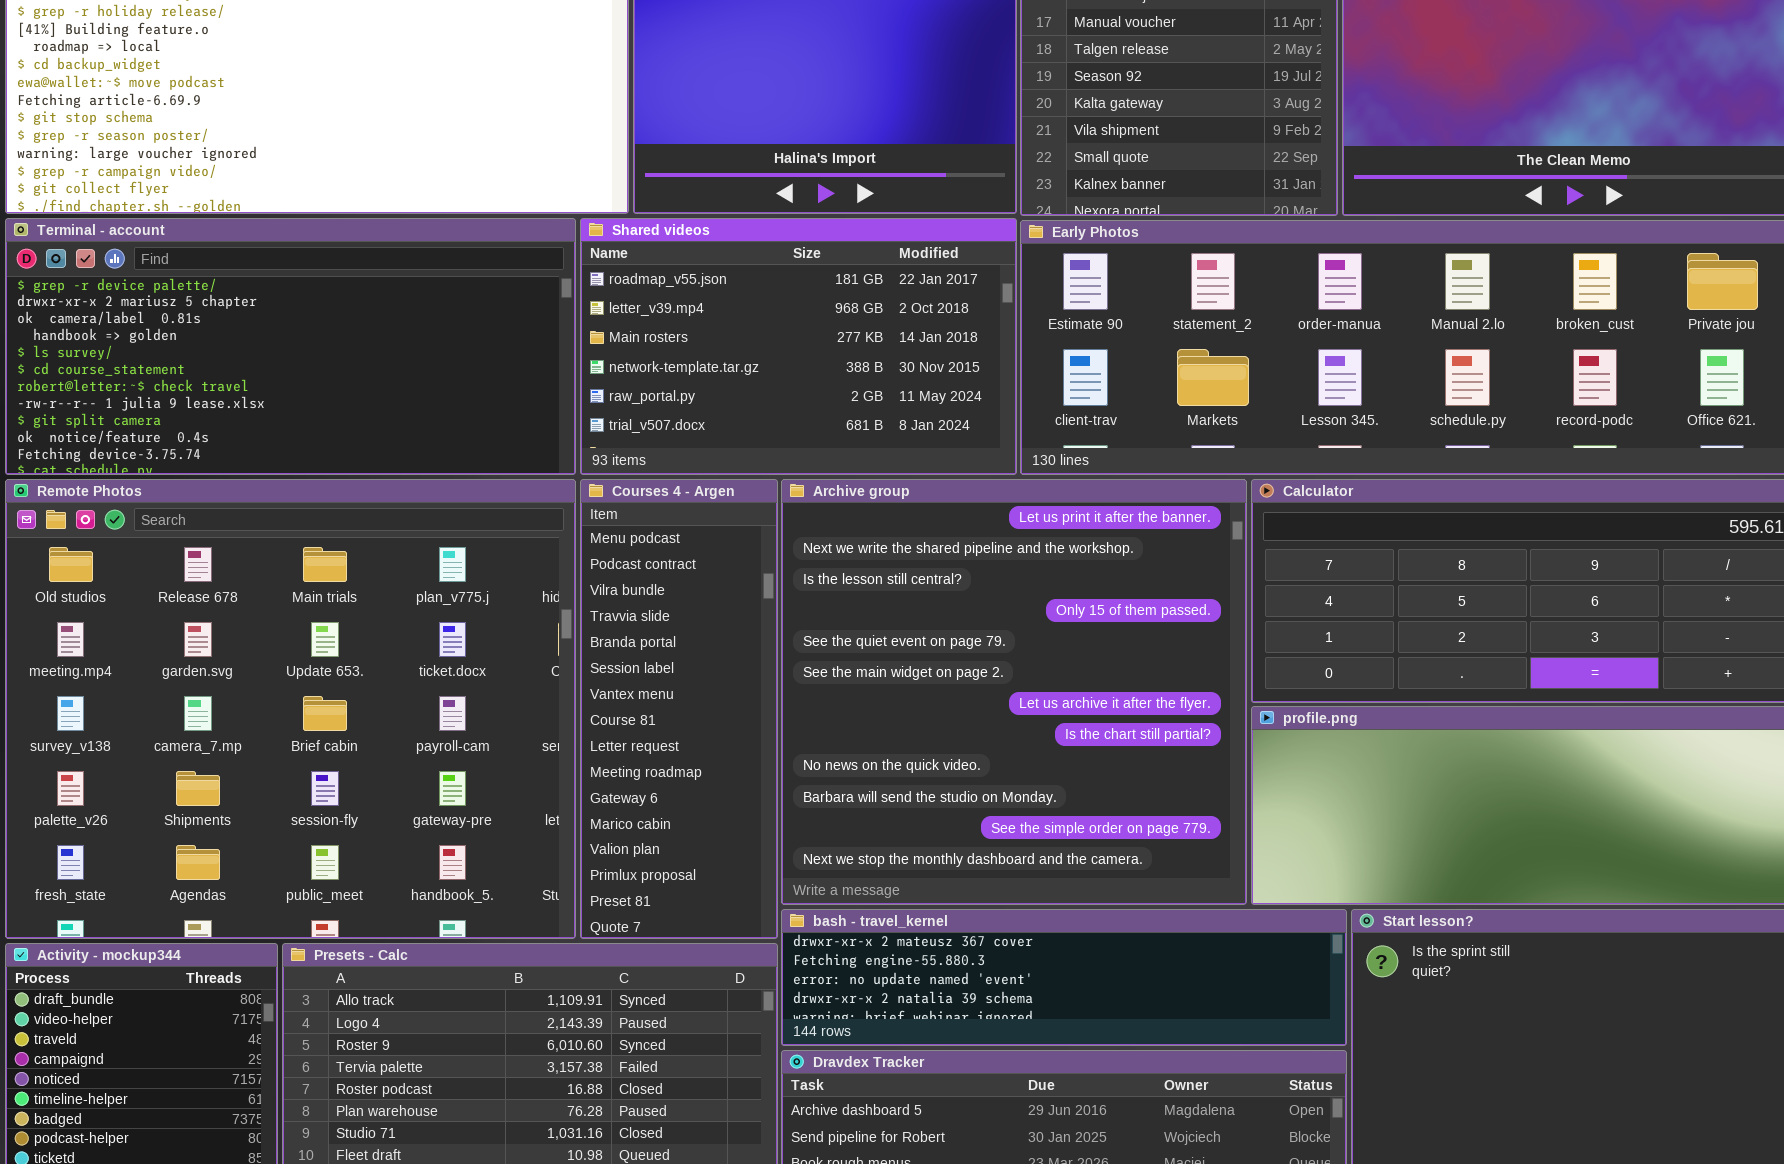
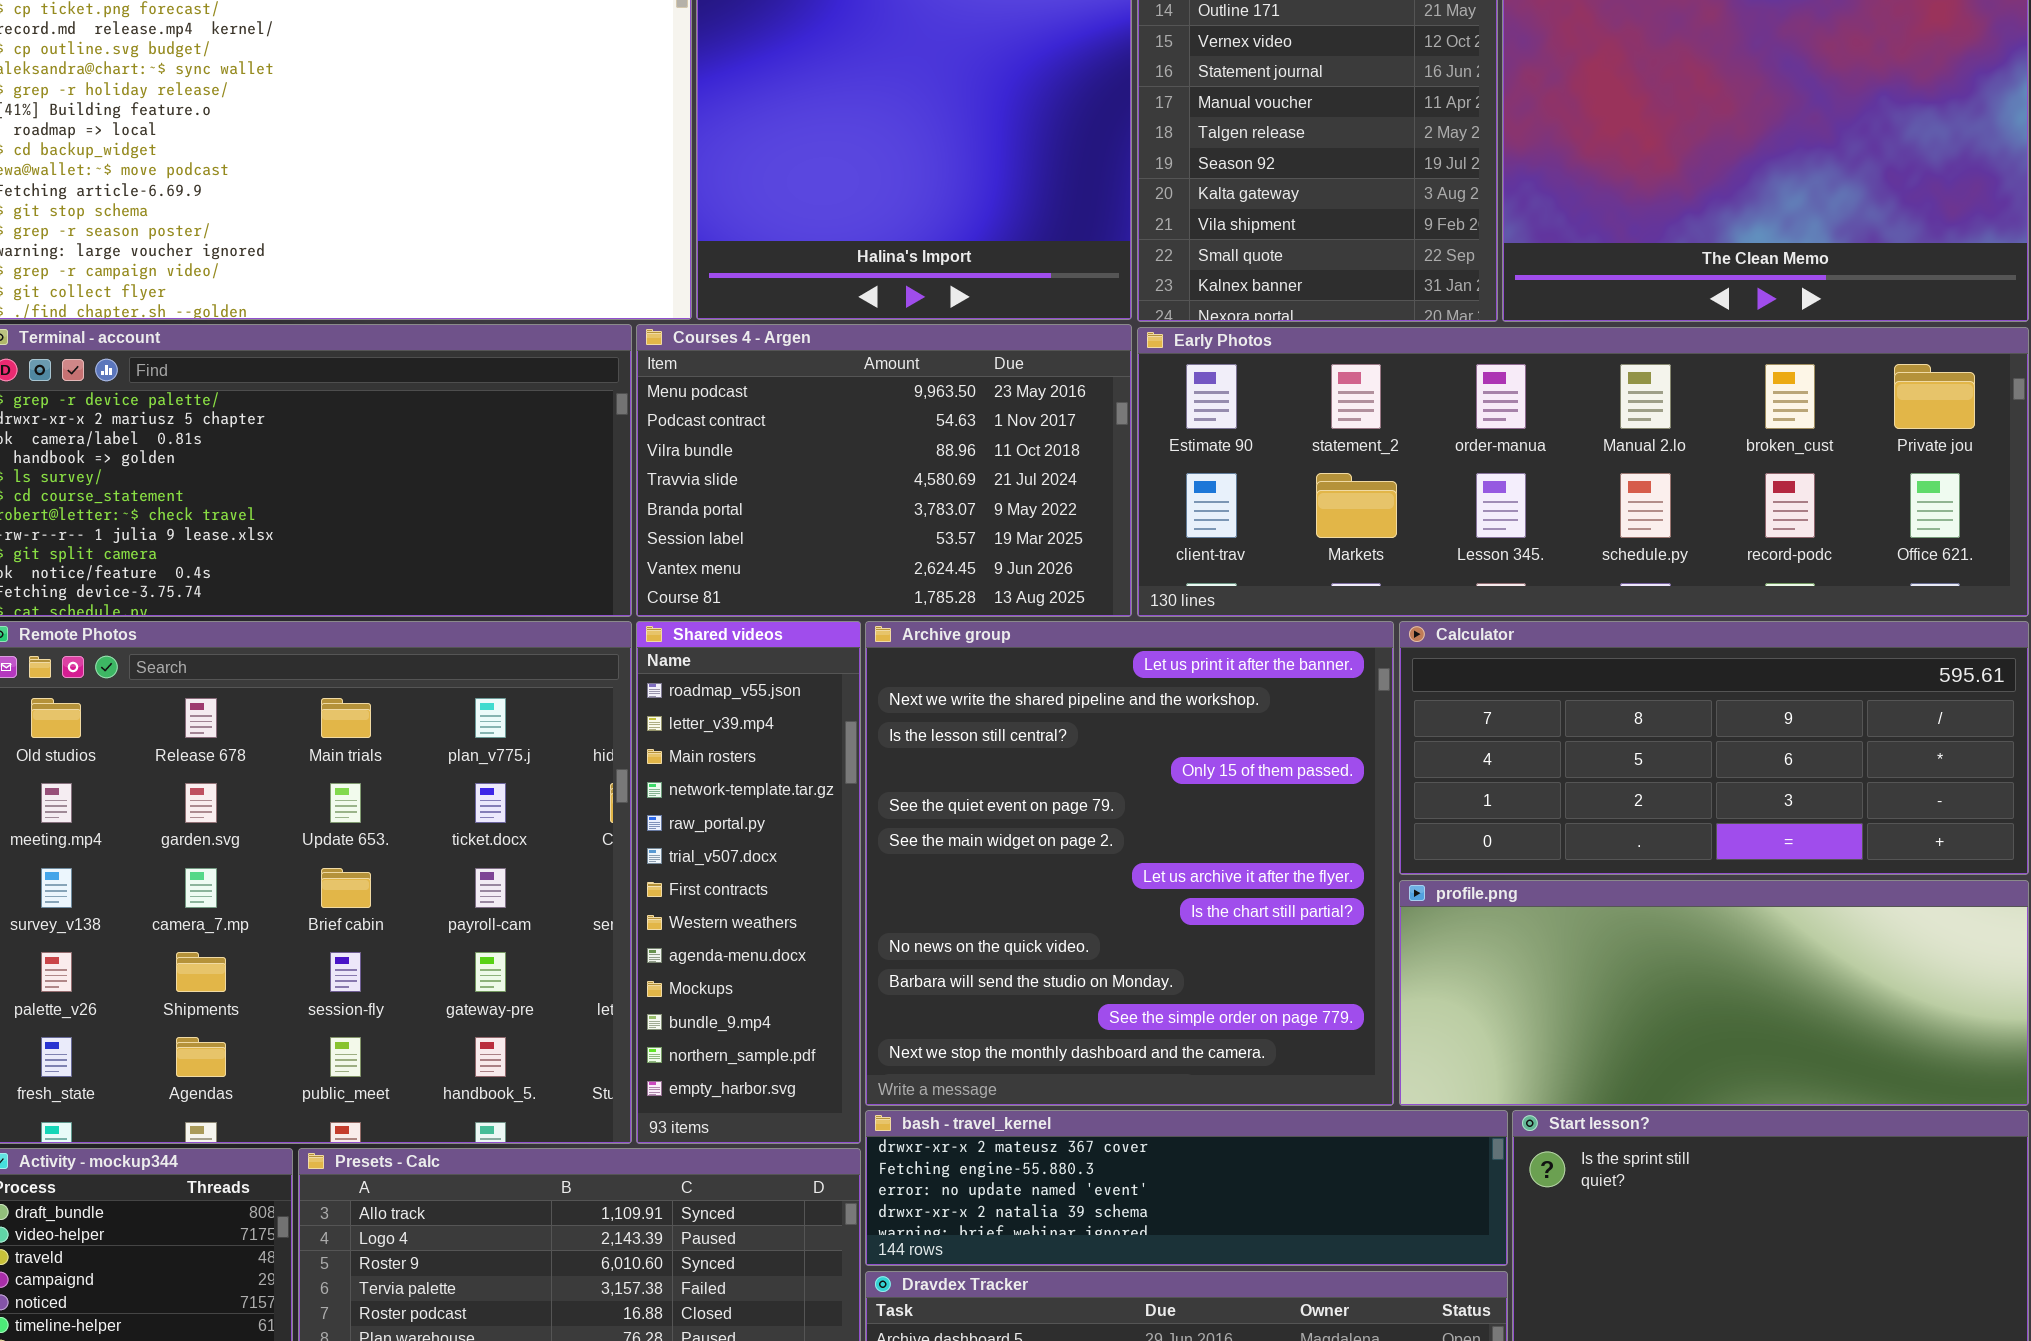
Shared videos: [580,218,1017,475] -> [636,621,861,1144], moved, resized
Courses 4 - Argen: [580,479,778,939] -> [636,324,1132,617], moved, resized

